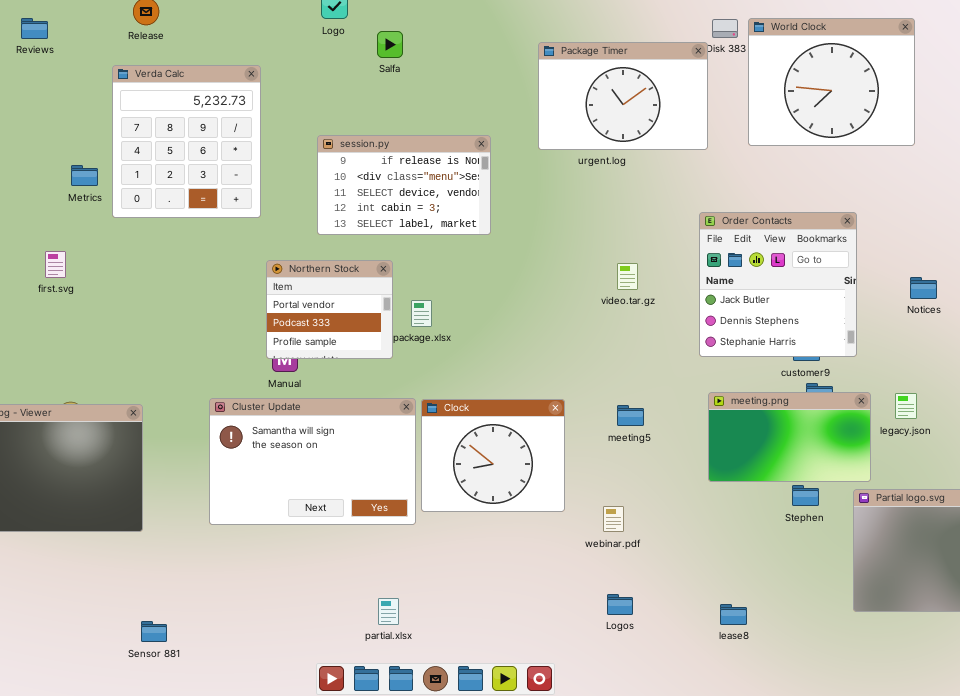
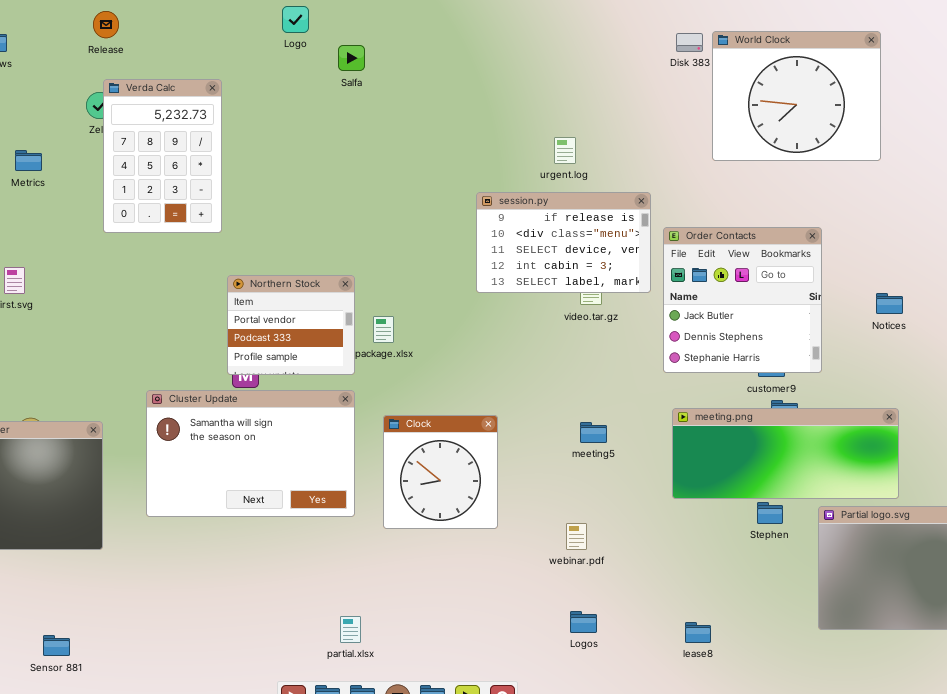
Package Timer: [538,42,708,150] -> none, closed
Verda Calc: [112,65,261,218] -> [103,79,222,233], resized
session.py: [317,135,491,235] -> [476,192,651,293], moved
Metrics: [71,165,98,186] -> [15,150,42,171], moved
meeting.png: [708,392,871,482] -> [672,408,899,499], resized
Cluster Update: [209,398,416,525] -> [146,390,355,517], moved
Clock: [421,399,565,512] -> [383,415,498,529], resized
Sensor 881: [141,621,167,642] -> [43,635,70,656], moved

